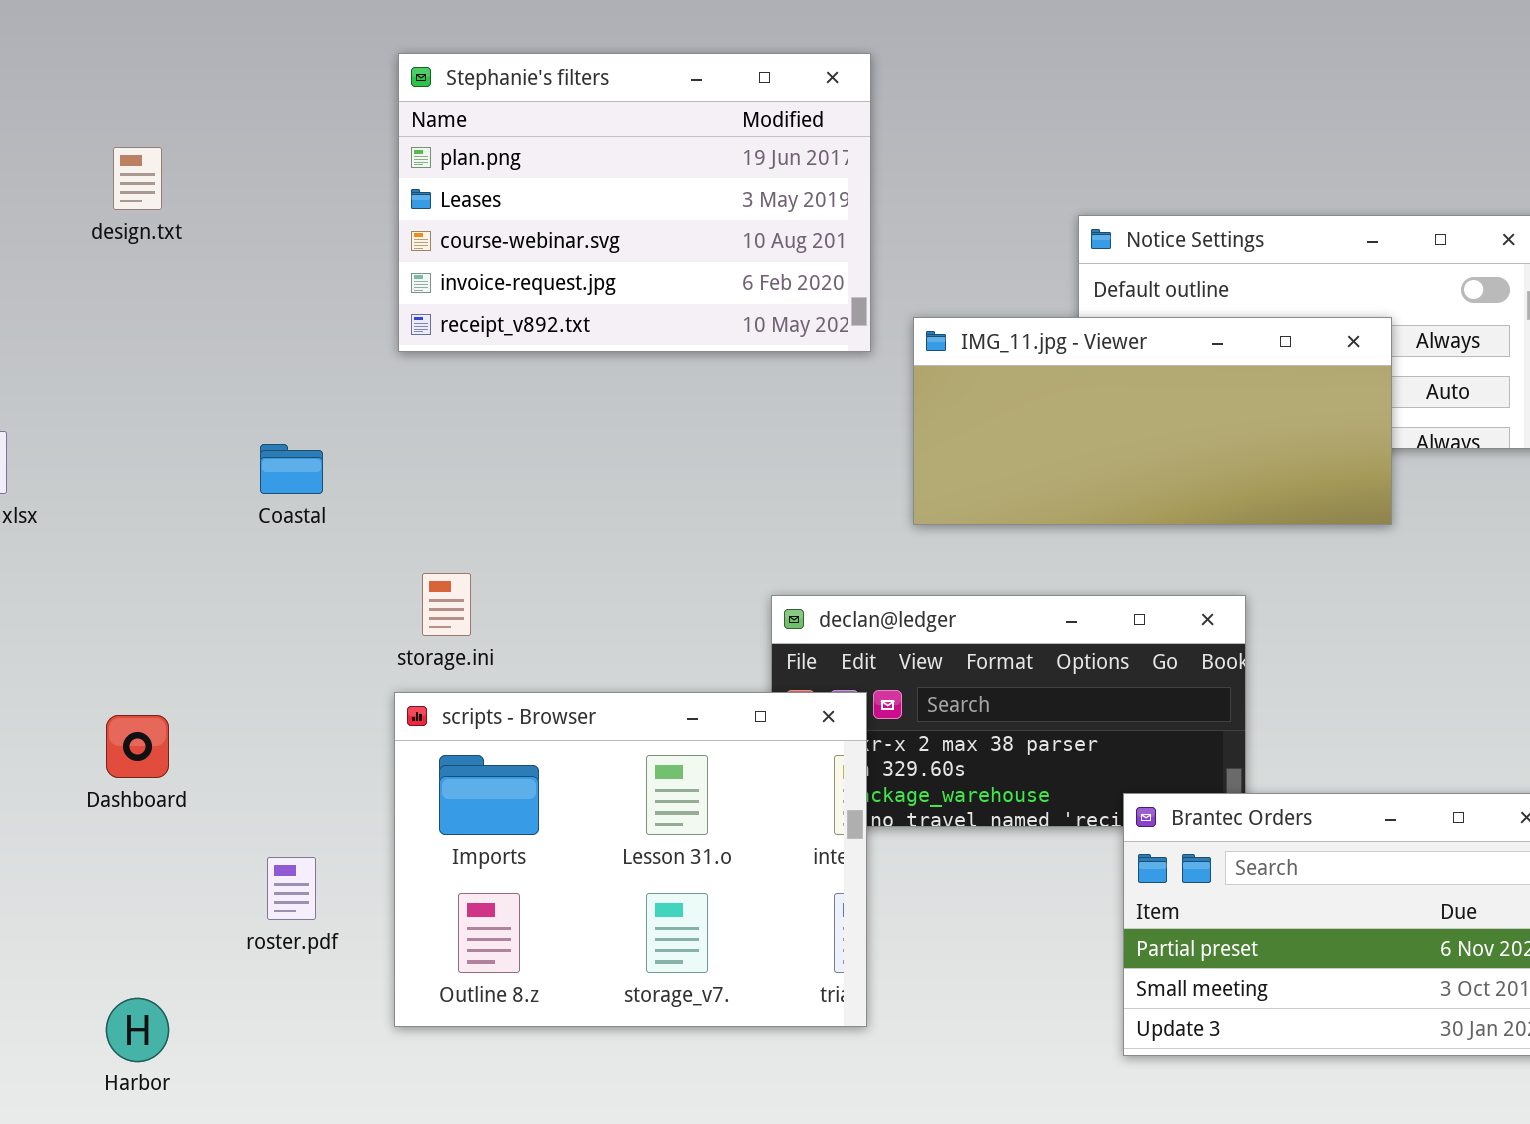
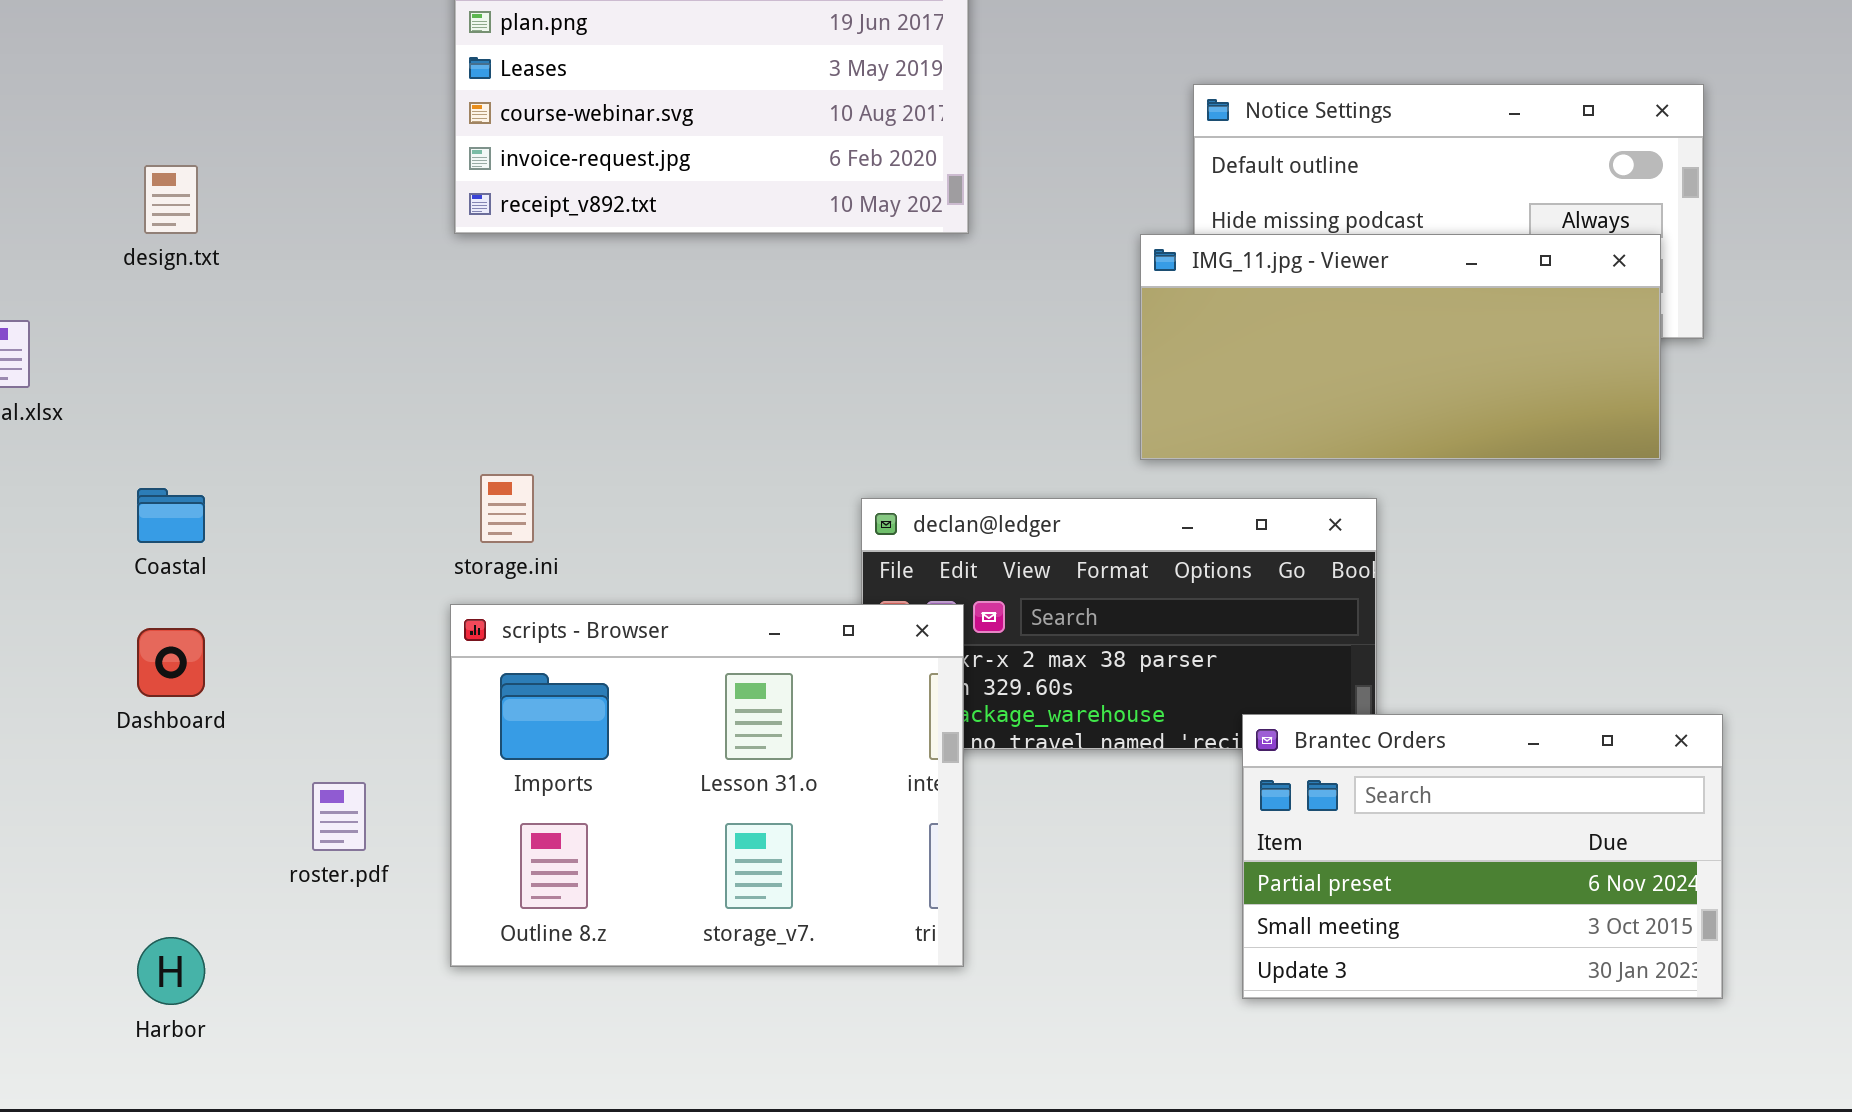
design.txt: [113,147,162,210] -> [144,165,198,234], moved
IMG_11.jpg - Viewer: [913,317,1392,525] -> [1140,234,1661,460], moved
Coastal: [260,444,323,494] -> [137,488,205,543], moved

